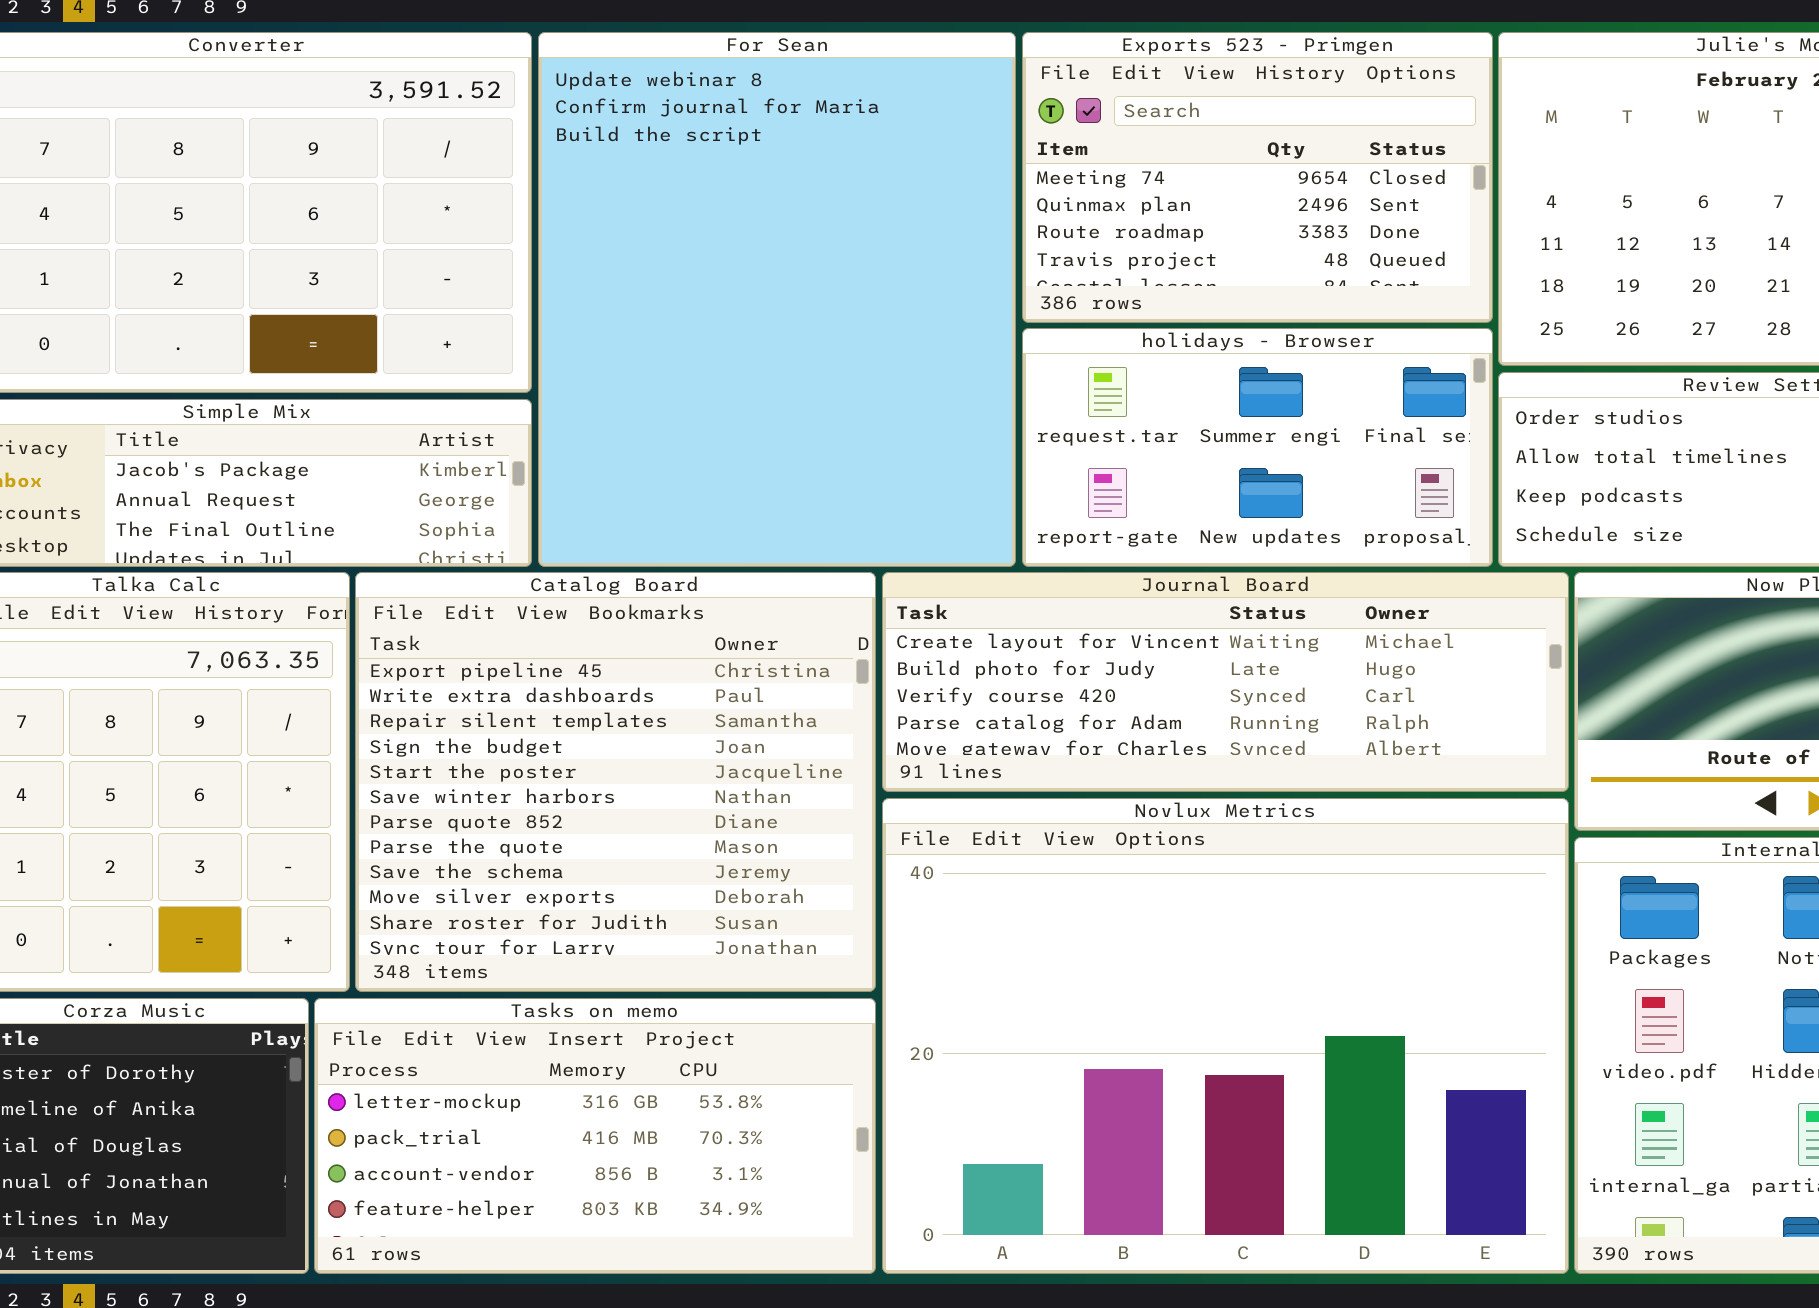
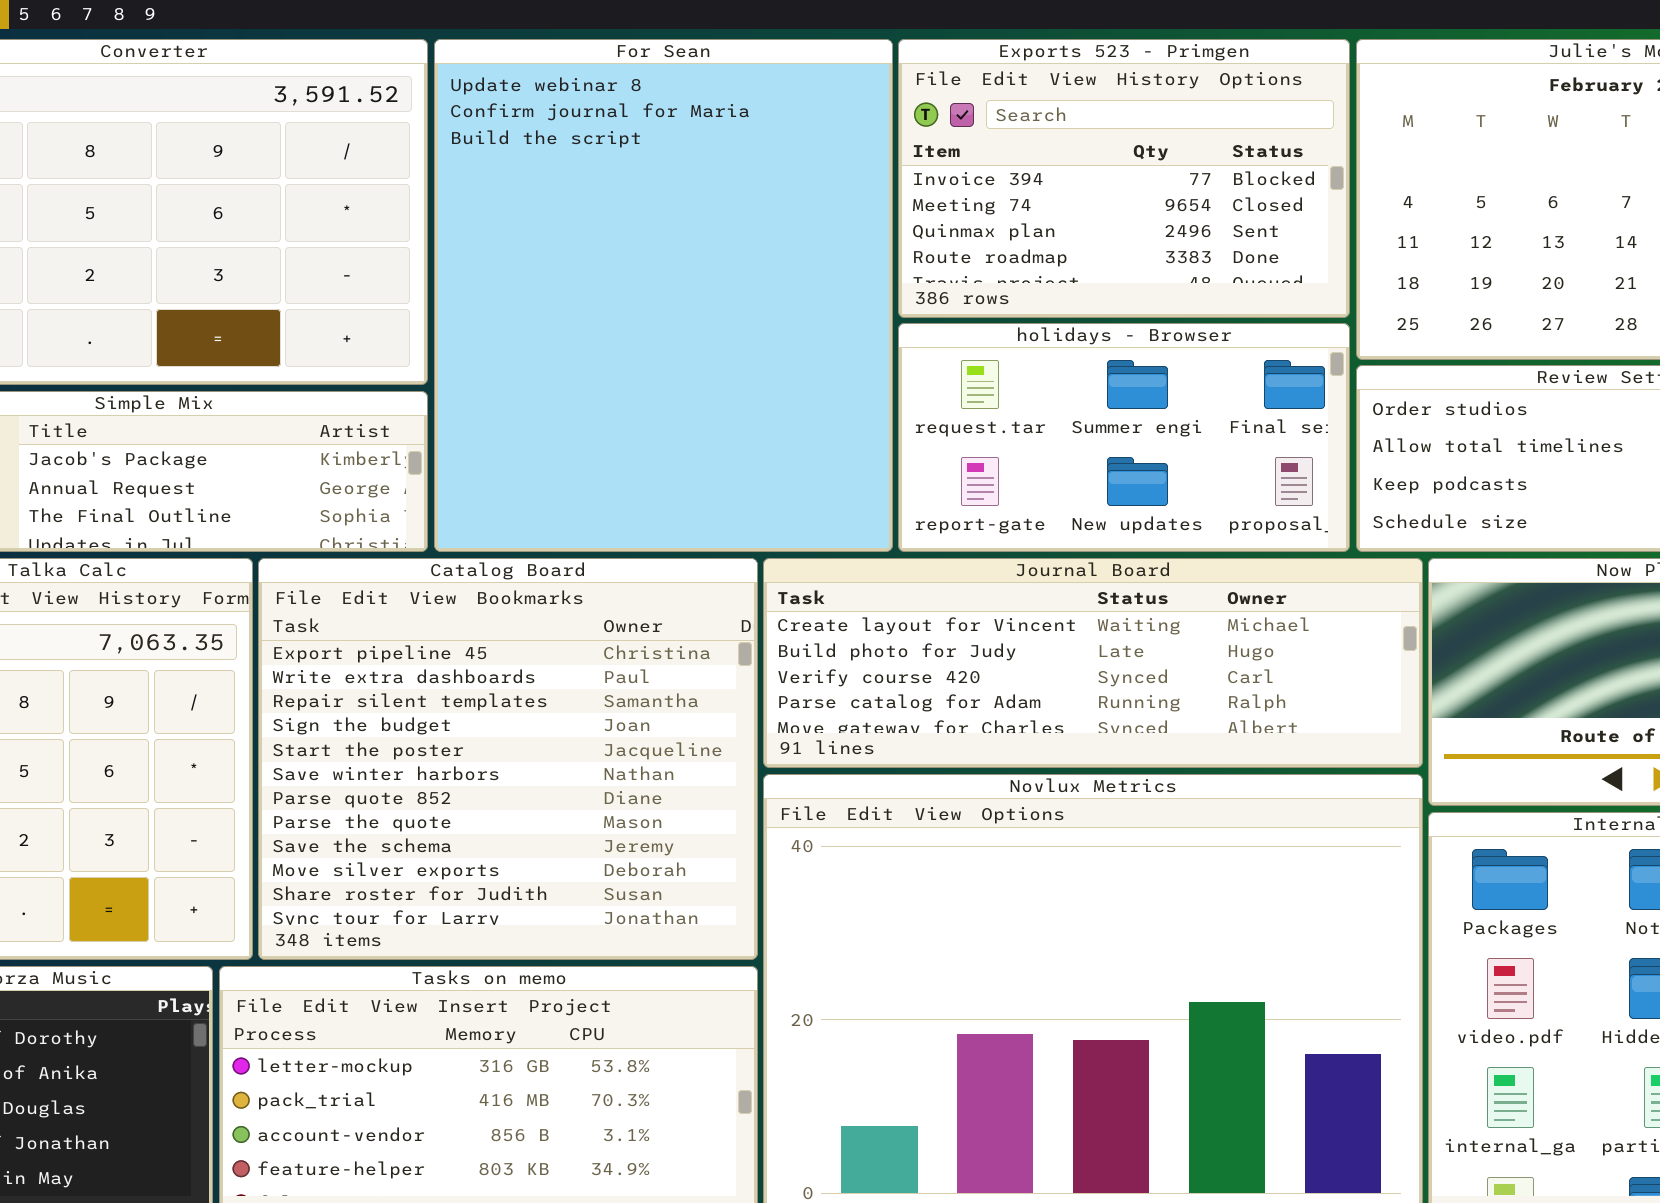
Exports 523 - Primgen: [1022,32,1493,323] -> [898,39,1350,318], scrolled up 1 row

